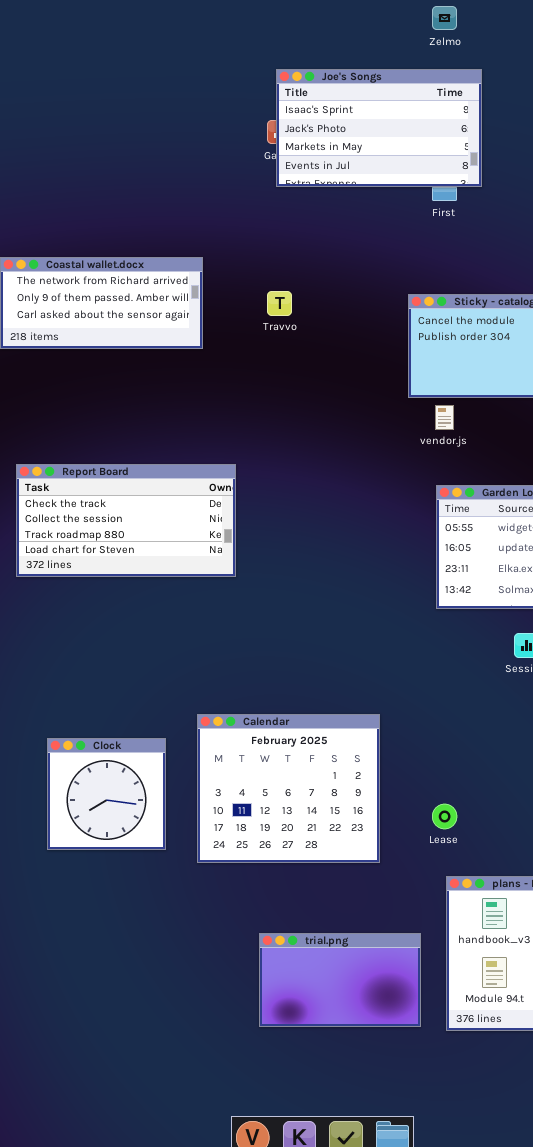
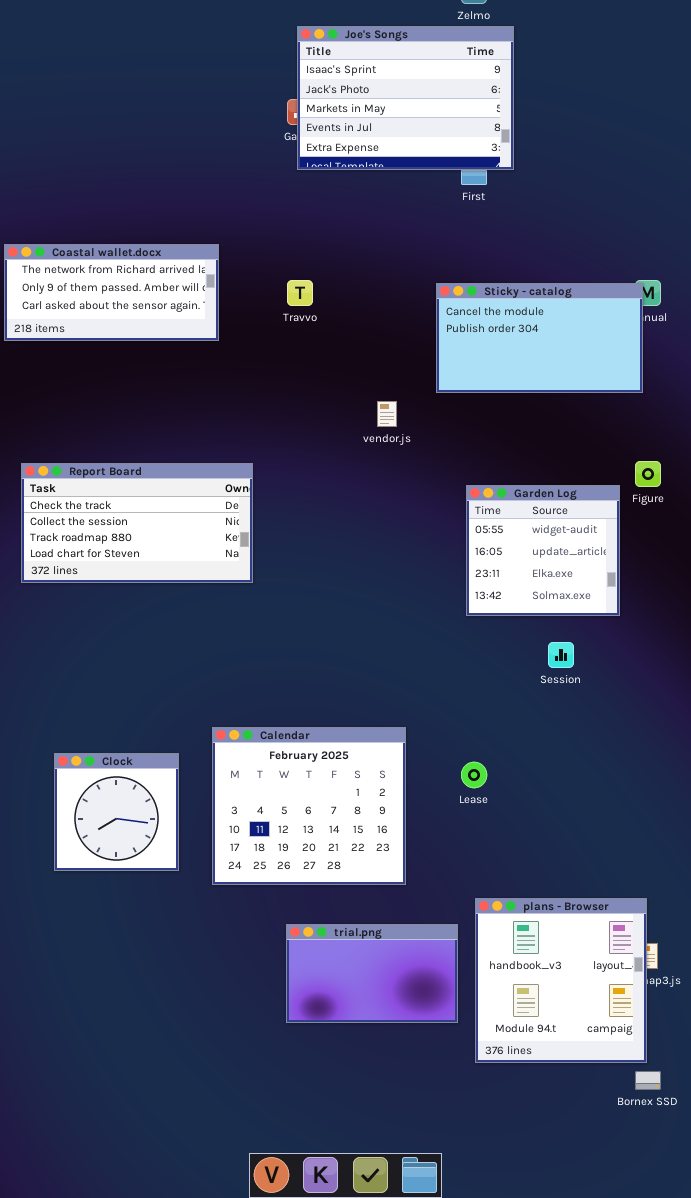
Joe's Songs: [276,69,482,187] -> [297,26,514,170], resized
vendor.js: [435,405,454,430] -> [377,401,397,427], moved
Lease: [432,804,457,829] -> [461,762,487,788], moved
trial.png: [259,933,421,1027] -> [286,924,458,1023], moved

